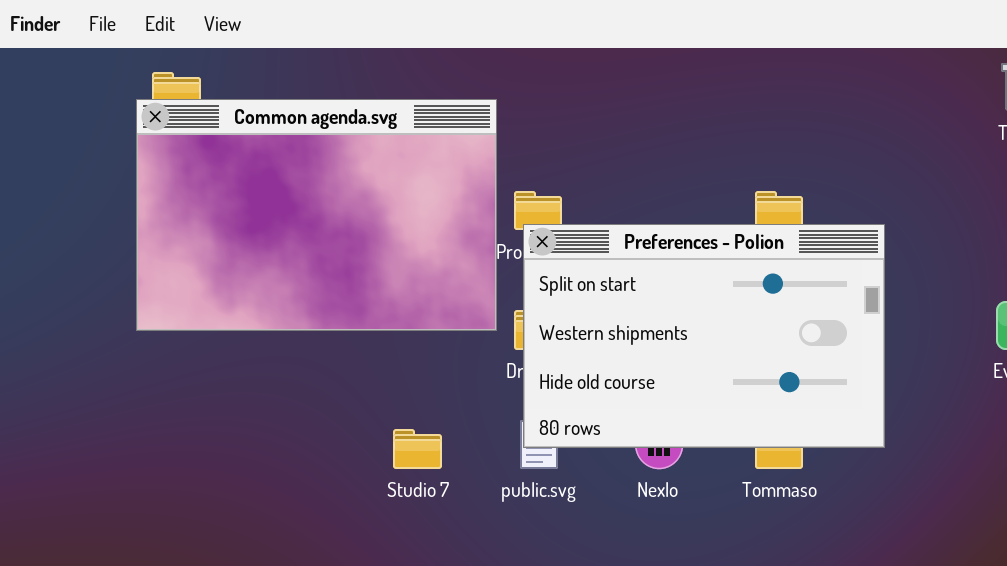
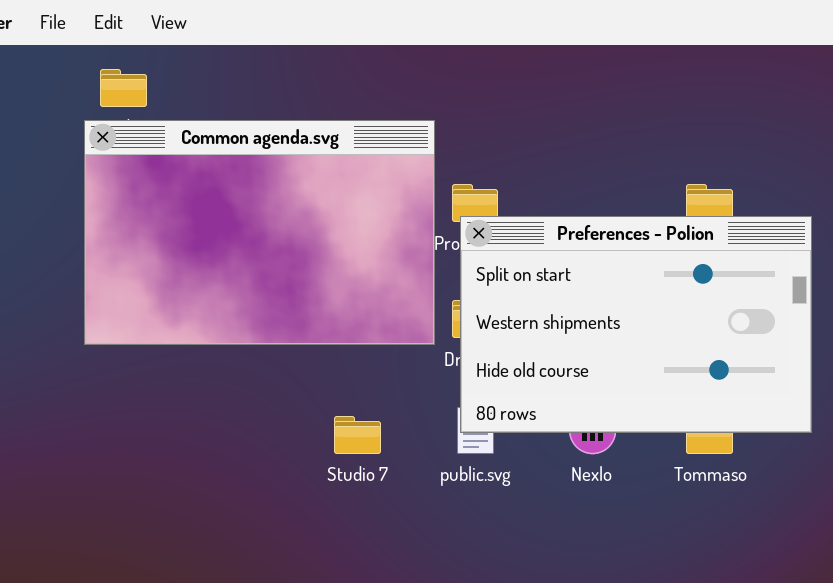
Common agenda.svg: [136,99,497,331] -> [84,120,435,345], moved

